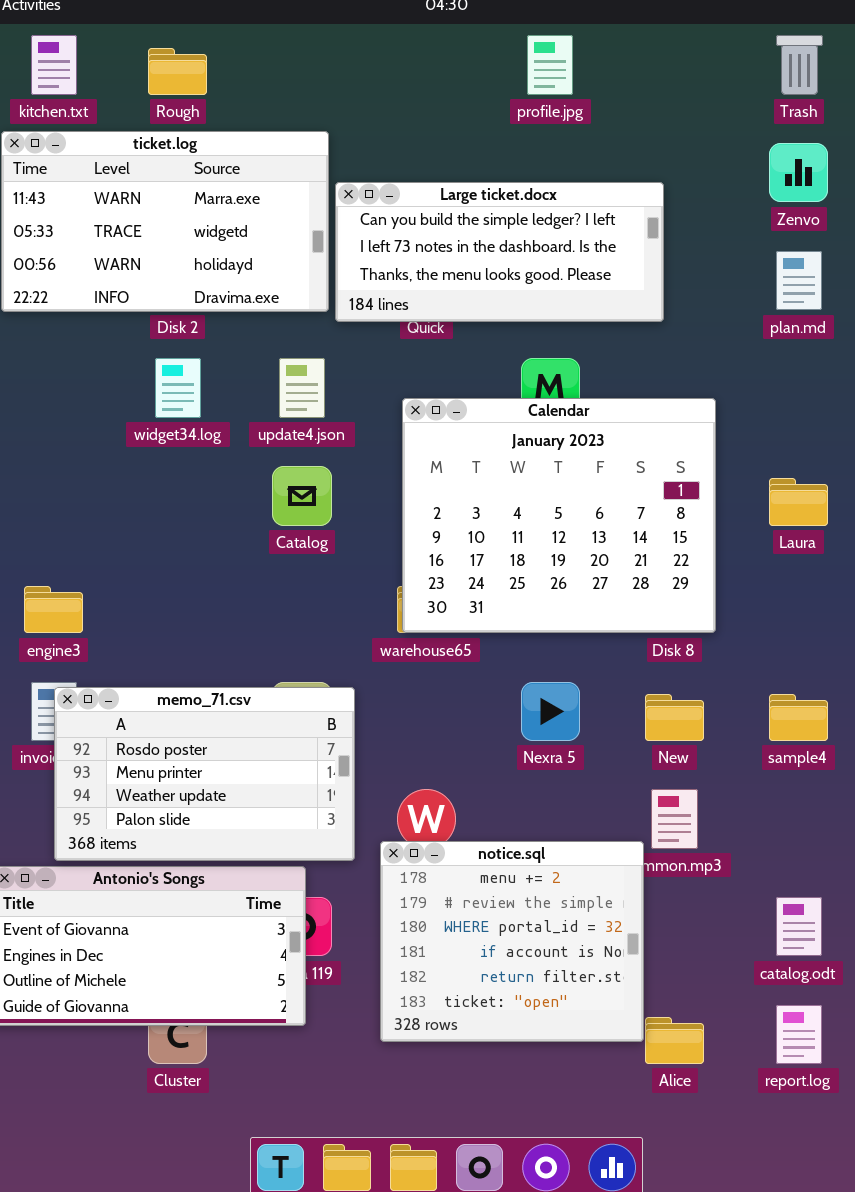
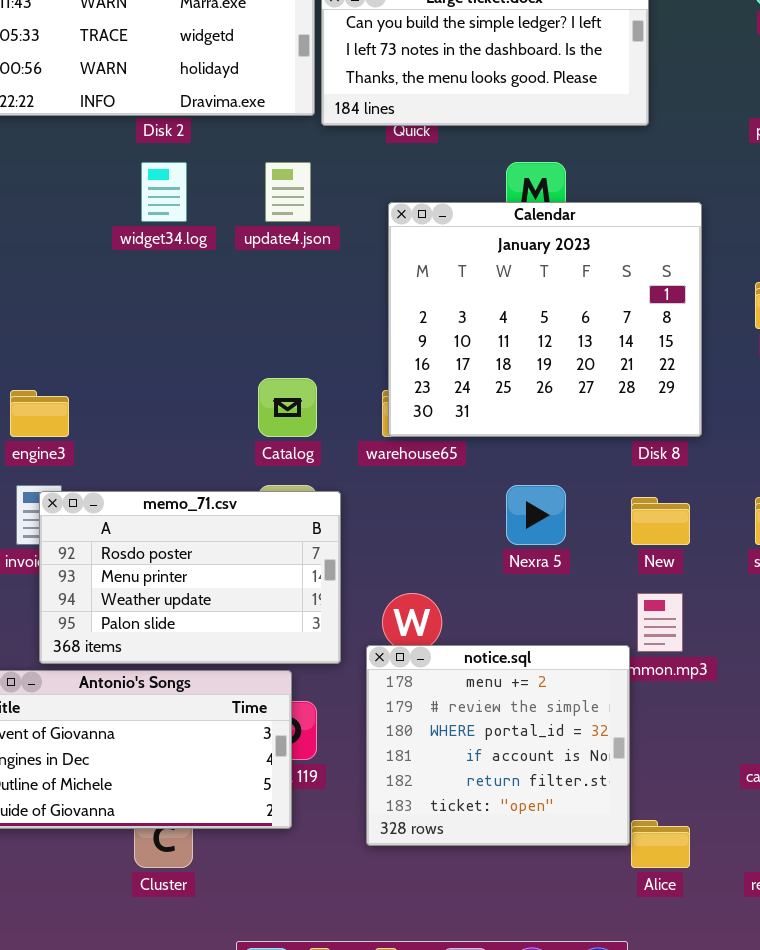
Catalog: [272,466,332,526] -> [258,378,317,437], moved

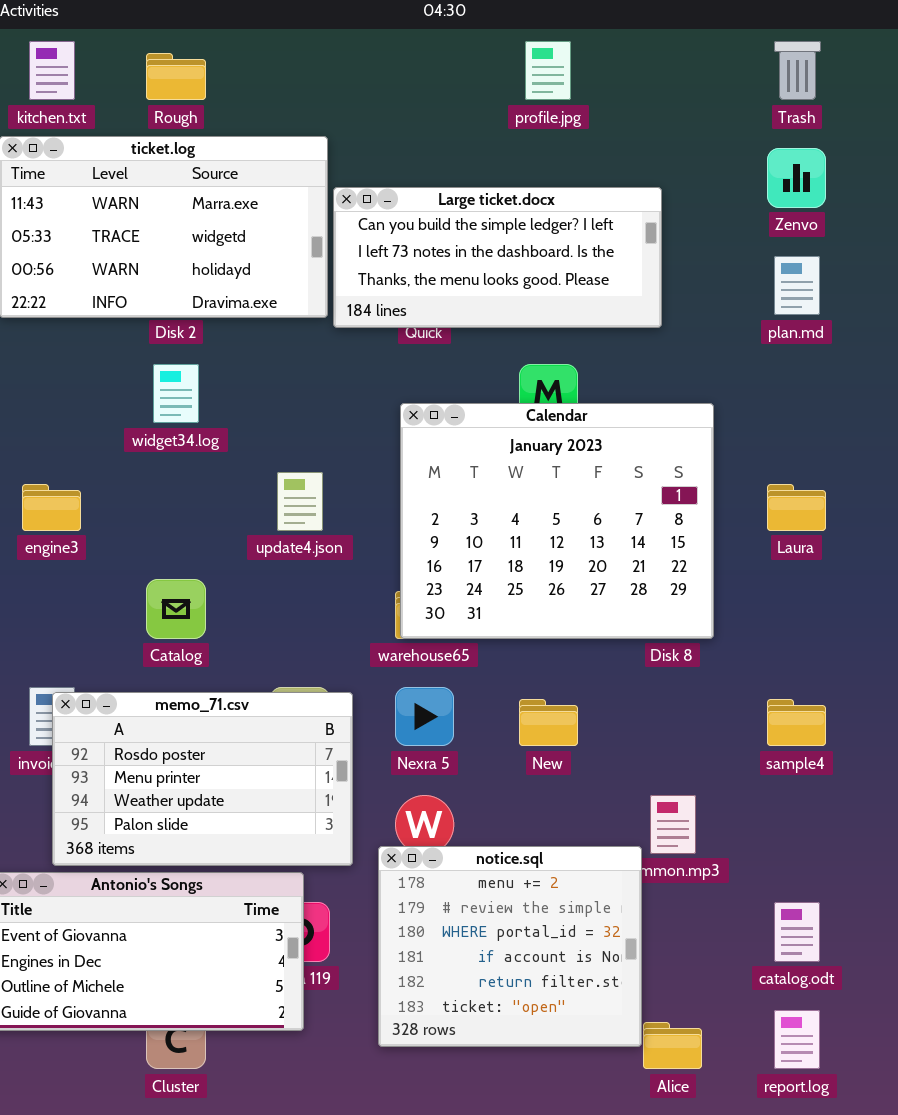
update4.json: [265,162,311,222] -> [277,472,323,531], moved
Catalog: [258,378,317,437] -> [146,579,206,639], moved
engine3: [10,390,69,437] -> [22,484,81,531], moved
Nexra 5: [506,485,566,545] -> [395,687,454,746], moved
New: [631,497,690,545] -> [519,699,578,746], moved

